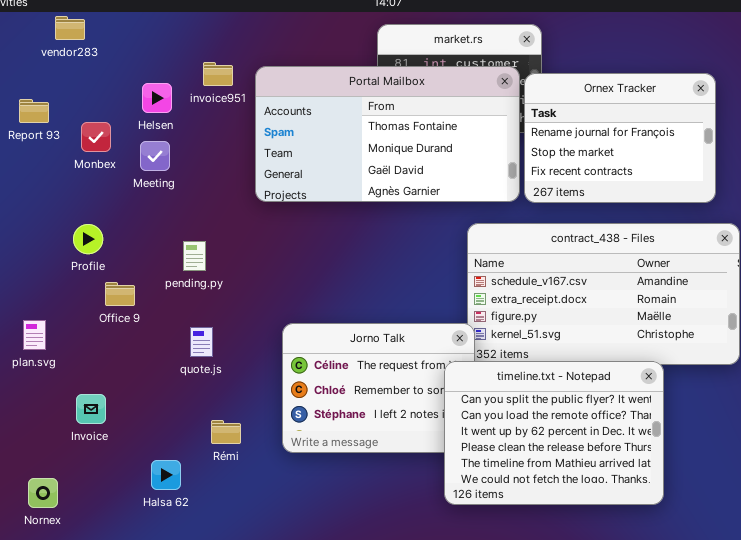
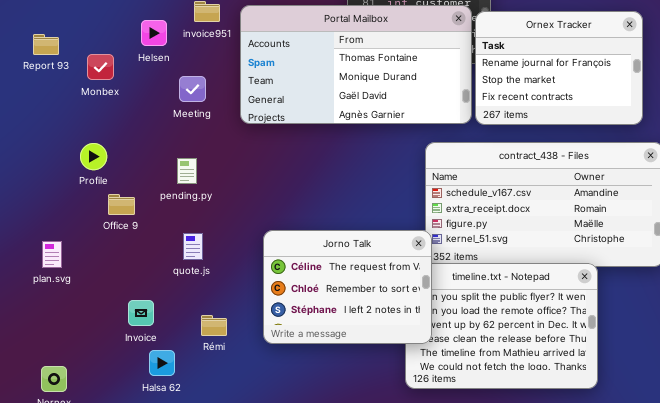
Meeting: [140,141,170,171] -> [179,76,206,102], moved
plan.svg: [23,320,46,350] -> [42,241,62,268], moved
Jorno Talk: [282,323,475,453] -> [263,230,432,344], raised
Invoice: [76,394,106,424] -> [128,300,154,326], moved

